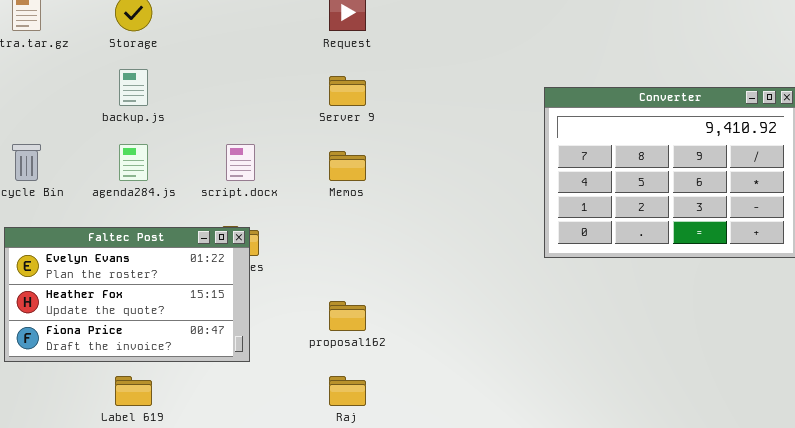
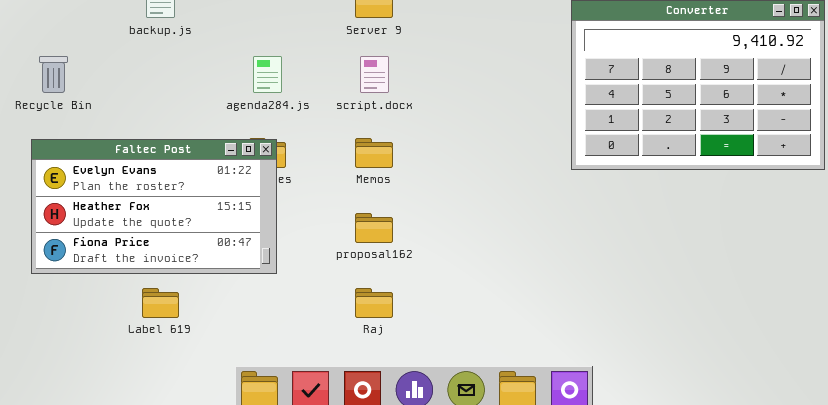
agenda284.js: [119,144,148,181] -> [253,56,282,93], moved
script.docx: [226,144,255,181] -> [360,56,389,93], moved
Memos: [329,151,366,181] -> [355,138,393,168], moved

